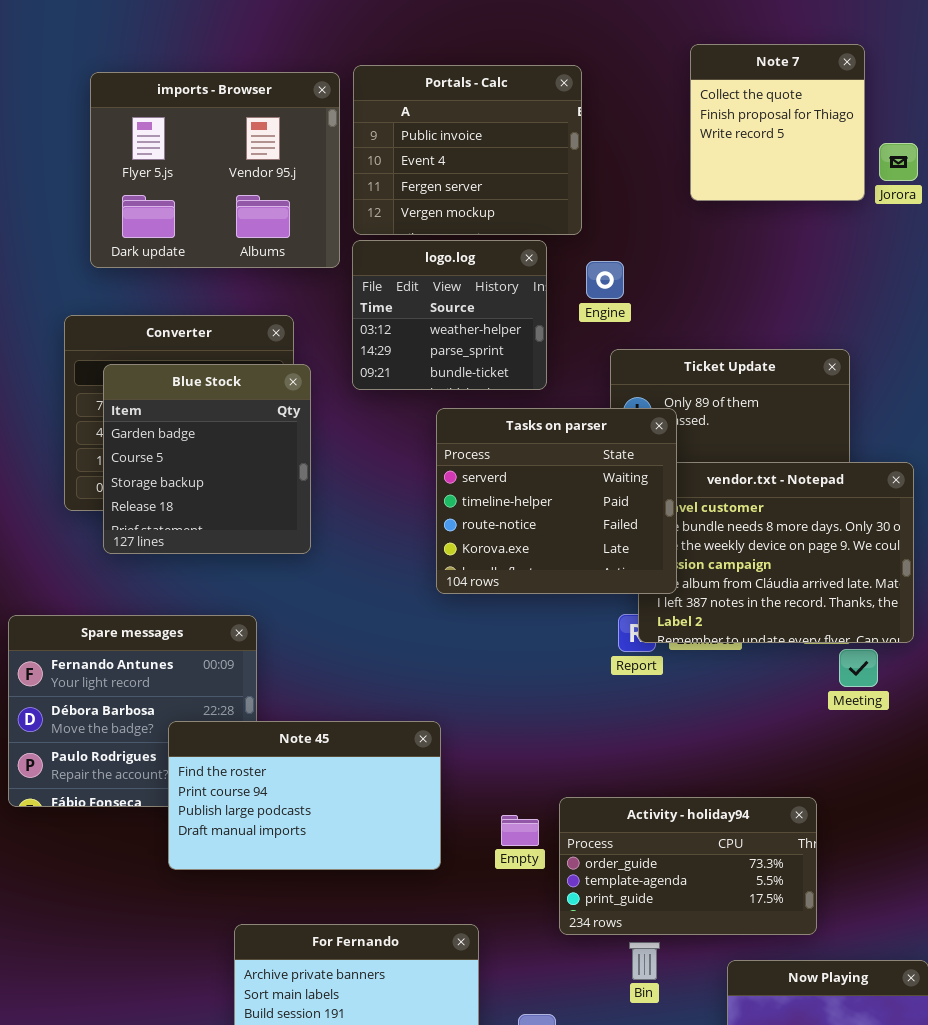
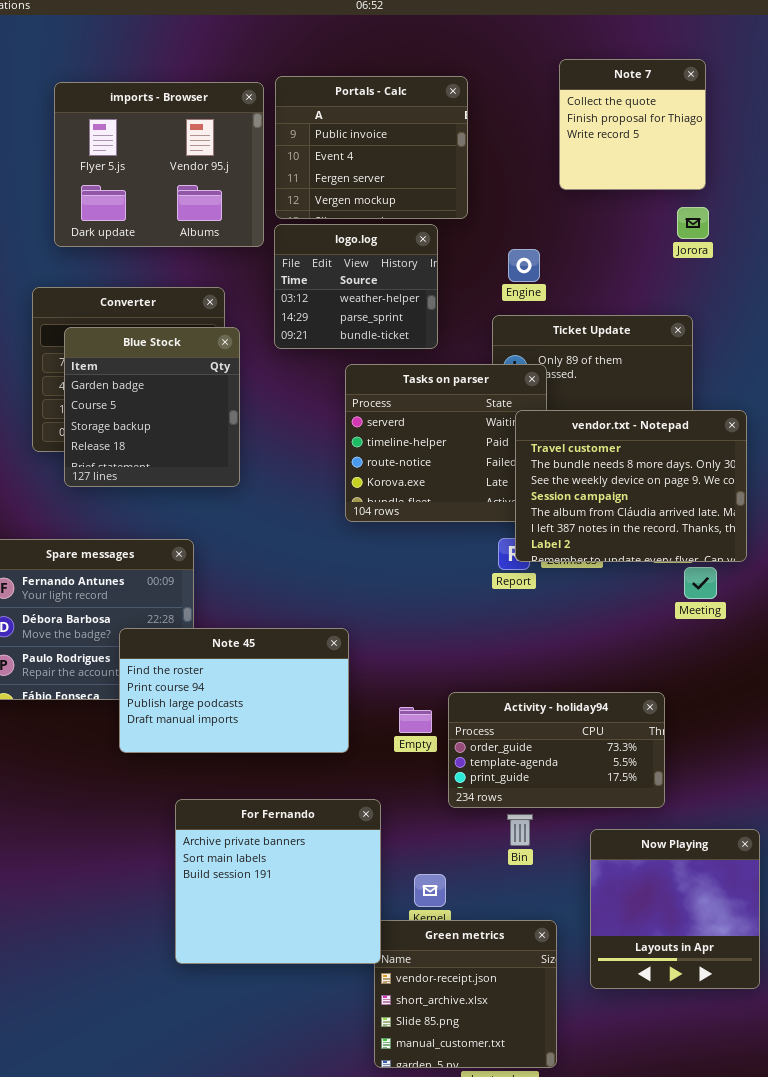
Jorora: [879,143,918,181] -> [677,207,709,239], moved
Engine: [586,261,624,299] -> [508,249,540,282], moved
vendor.txt - Notepad: [638,462,914,643] -> [515,410,747,562], raised

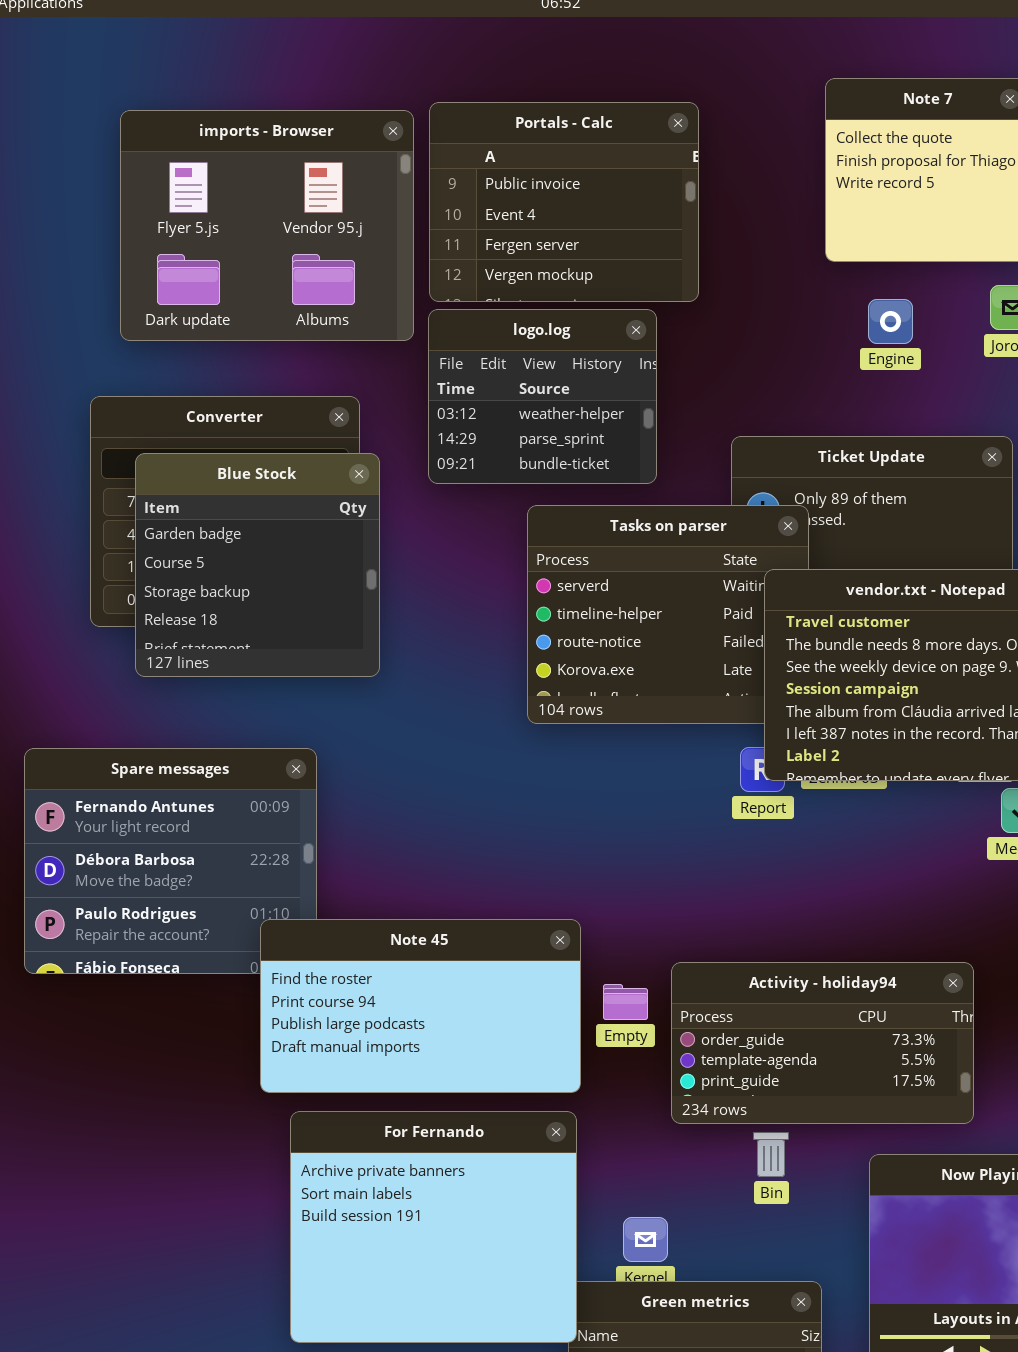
Engine: [508,249,540,282] -> [868,299,913,344], moved
Note 45: [119,628,349,753] -> [260,919,581,1093], moved

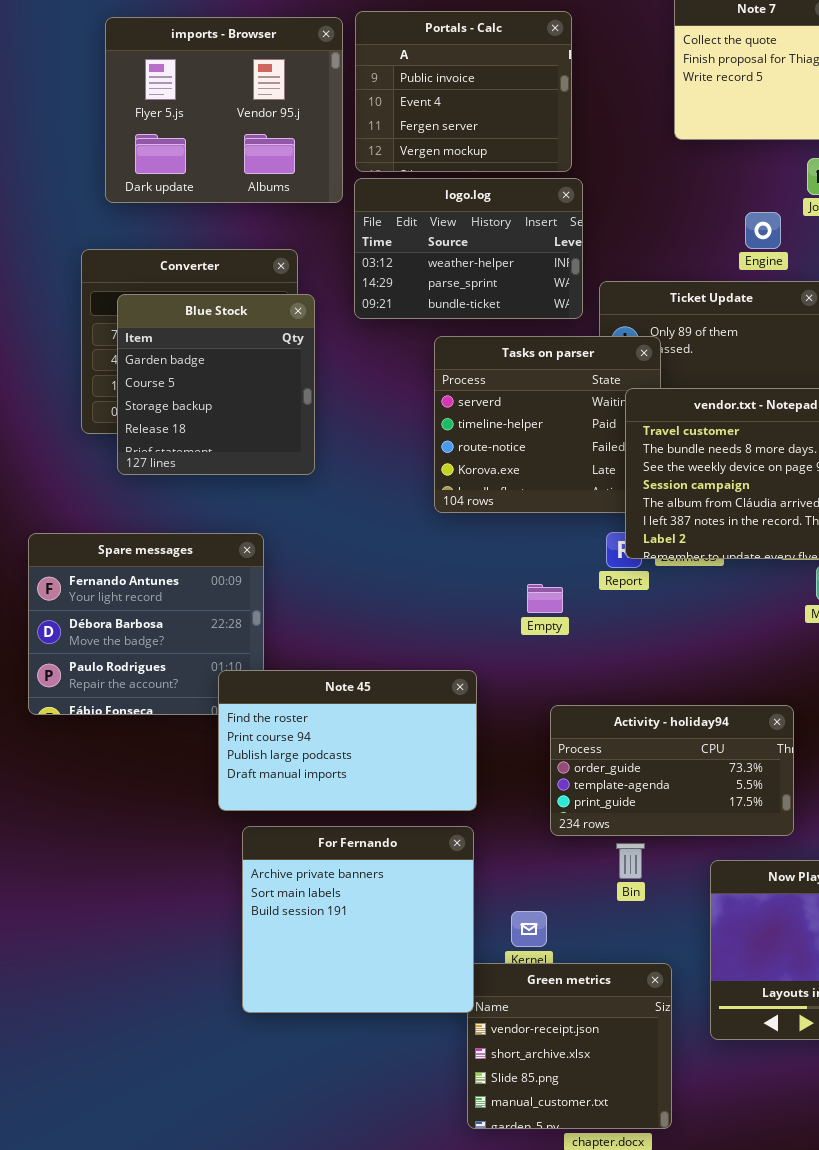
Engine: [868,299,913,344] -> [745,212,781,249], moved
logo.log: [428,309,657,484] -> [354,178,583,319], resized
Empty: [603,984,648,1020] -> [527,584,563,613], moved

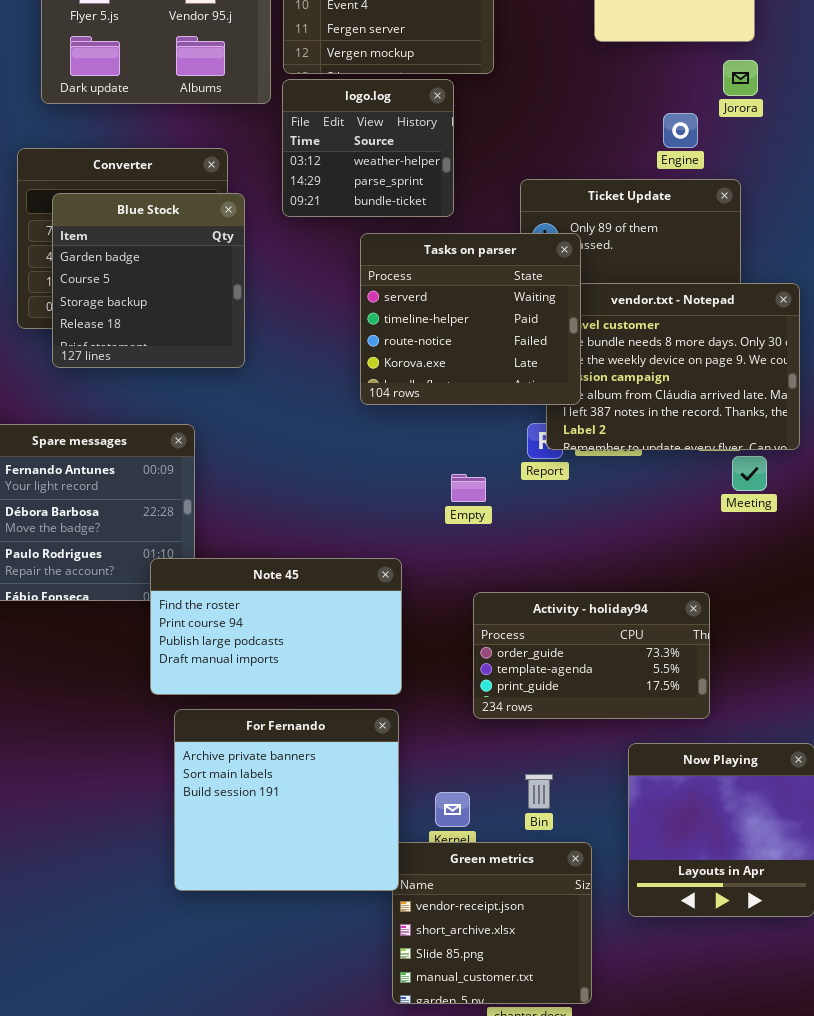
logo.log: [354,178,583,319] -> [282,79,454,217], resized
Tasks on parser: [434,336,661,513] -> [360,233,581,405], raised
Bin: [616,843,645,879] -> [525,774,553,809], moved

